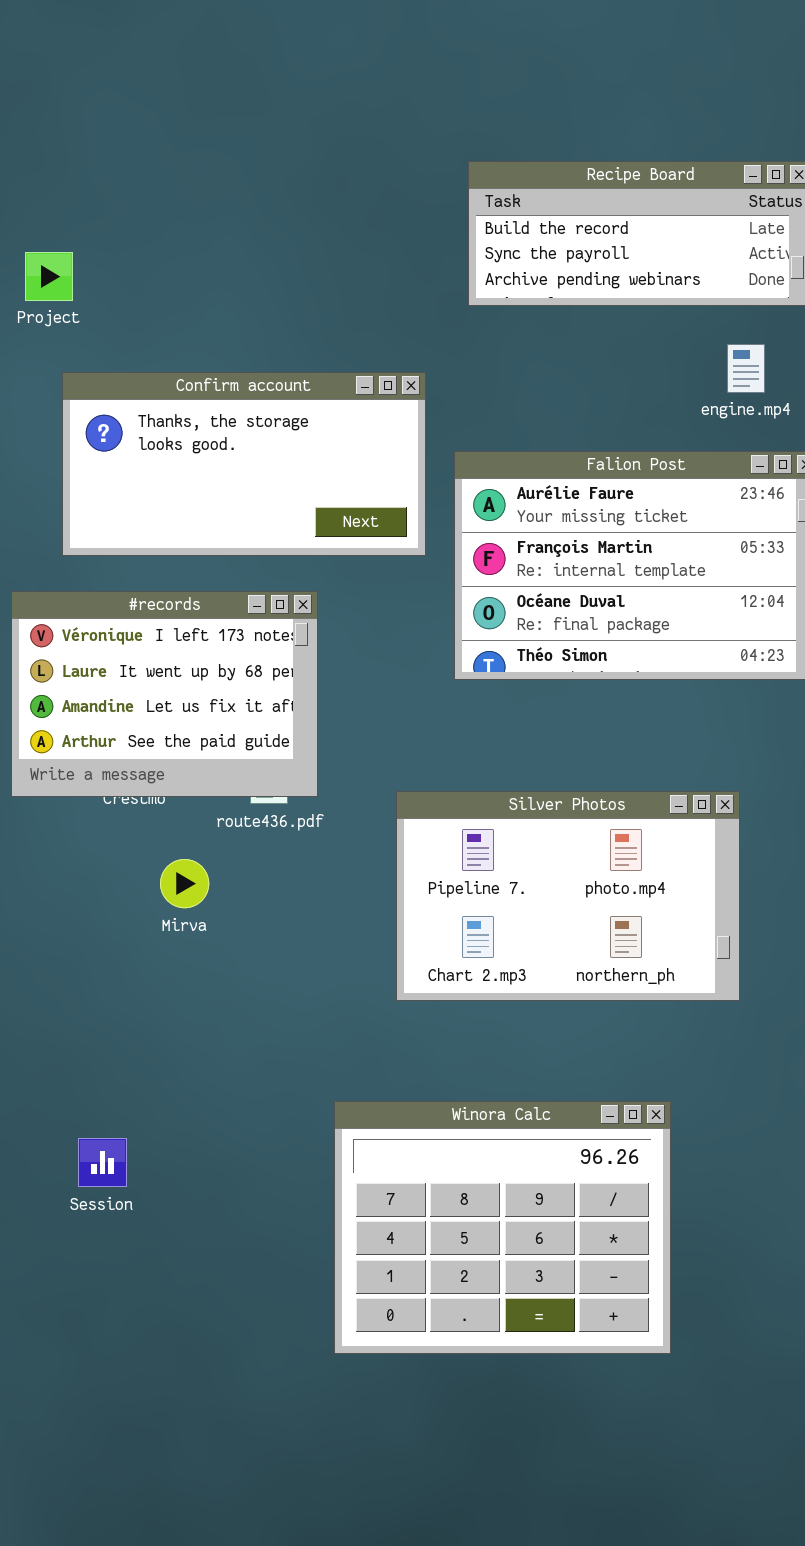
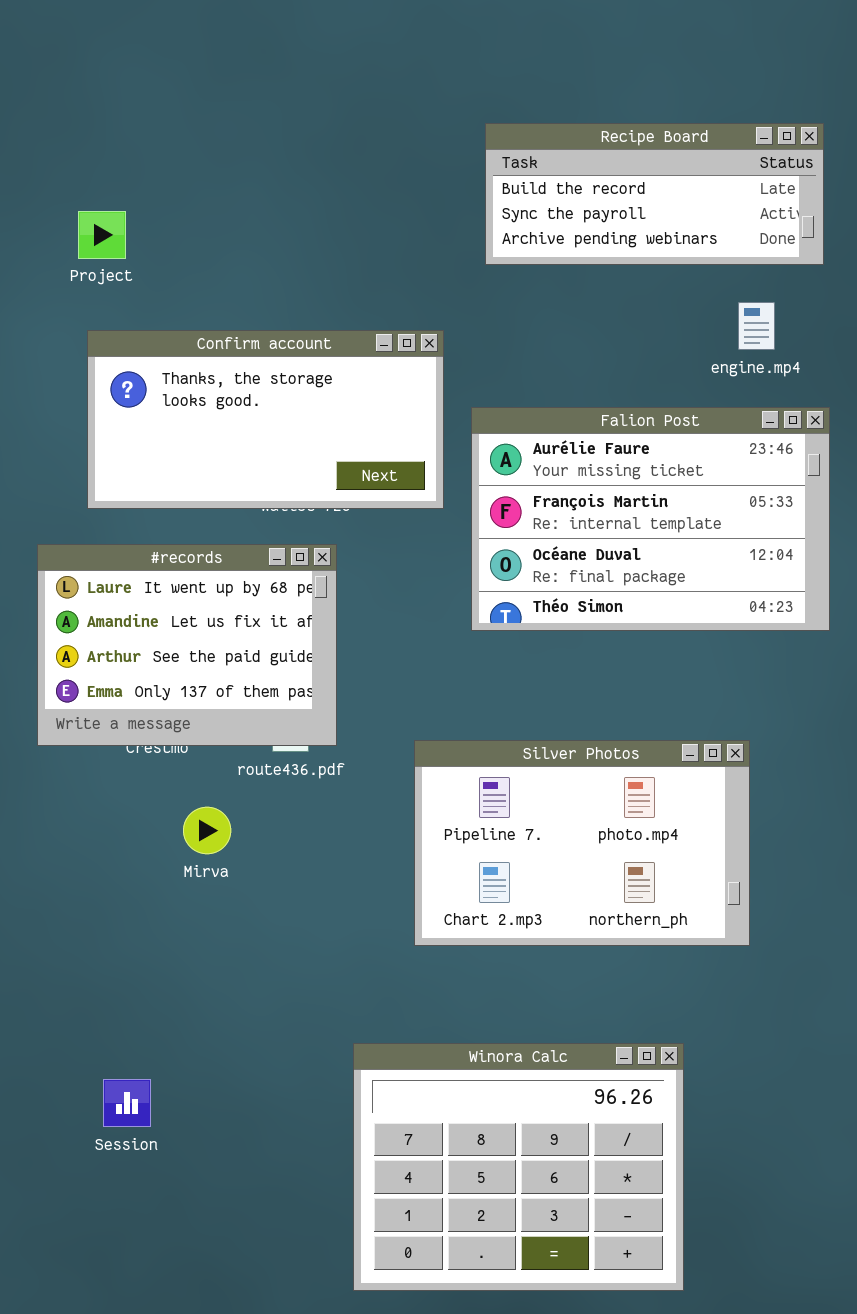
Project: [25,252,73,301] -> [78,211,126,259], moved
#records: [11,591,318,797] -> [37,544,337,746], scrolled down 1 row

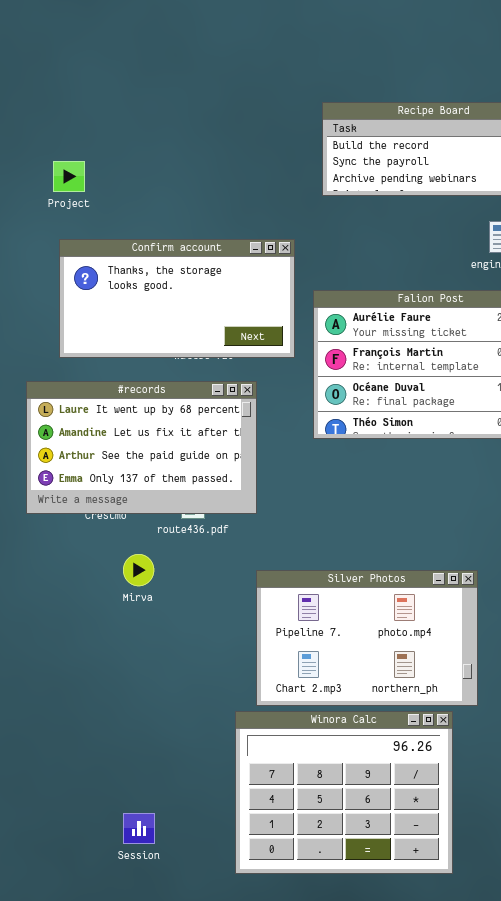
#records: [37,544,337,746] -> [26,381,257,514], resized
Silver Photos: [414,740,750,946] -> [256,570,478,706], moved
Session: [103,1079,151,1127] -> [123,813,155,844], moved

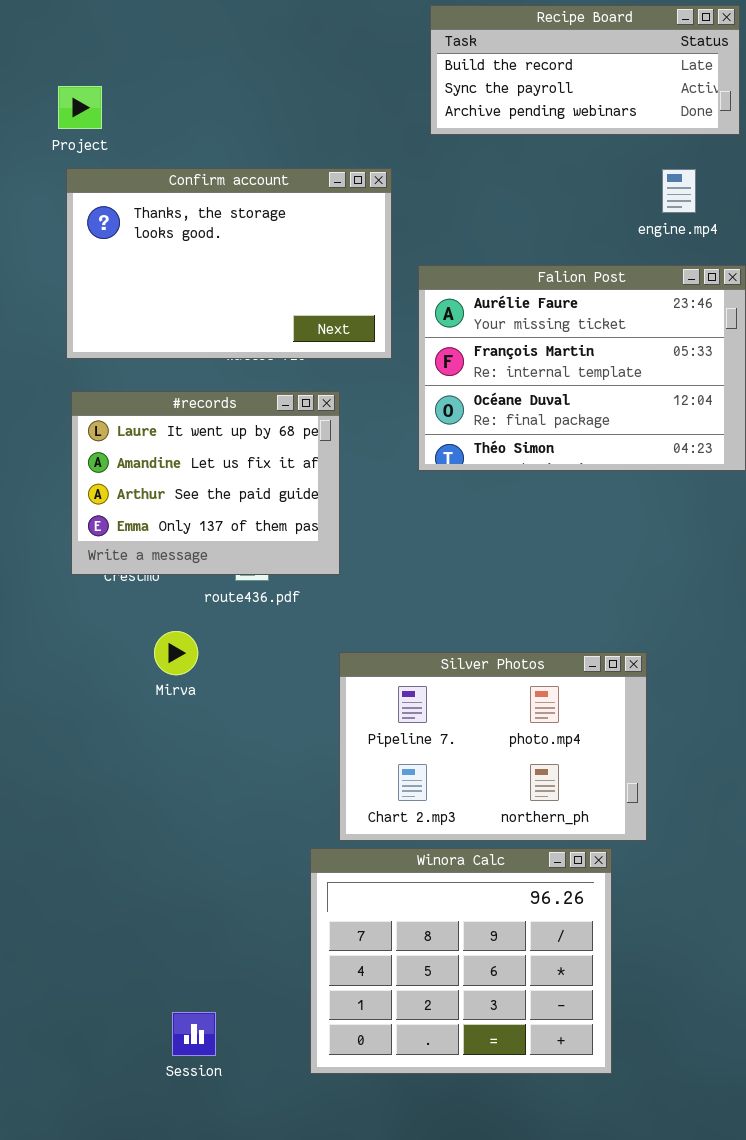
Confirm account: [59,239,295,358] -> [66,168,392,359], resized
#records: [26,381,257,514] -> [71,391,340,575], resized
Session: [123,813,155,844] -> [172,1012,216,1056], moved

